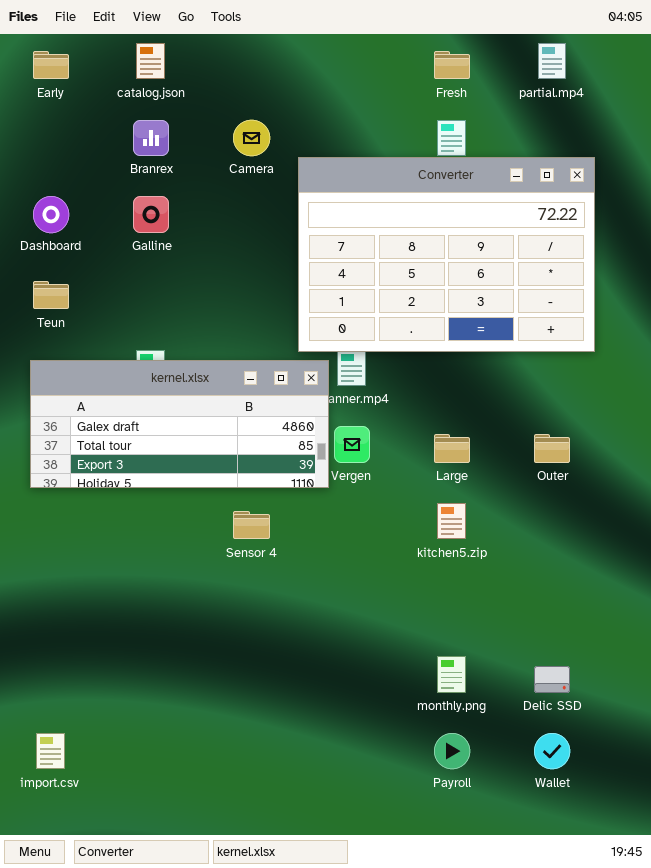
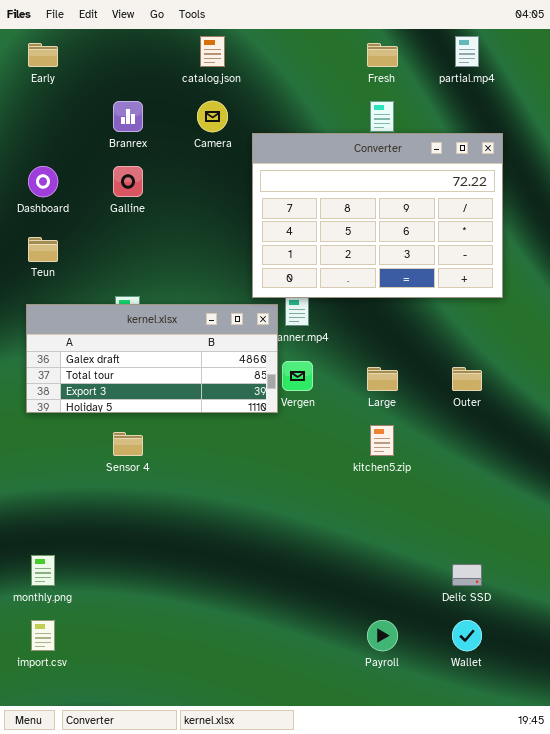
catalog.json: [136,43,165,79] -> [200,36,225,67], moved
Sensor 4: [233,511,270,539] -> [113,432,143,456], moved
monthly.png: [437,656,466,693] -> [31,555,55,586], moved

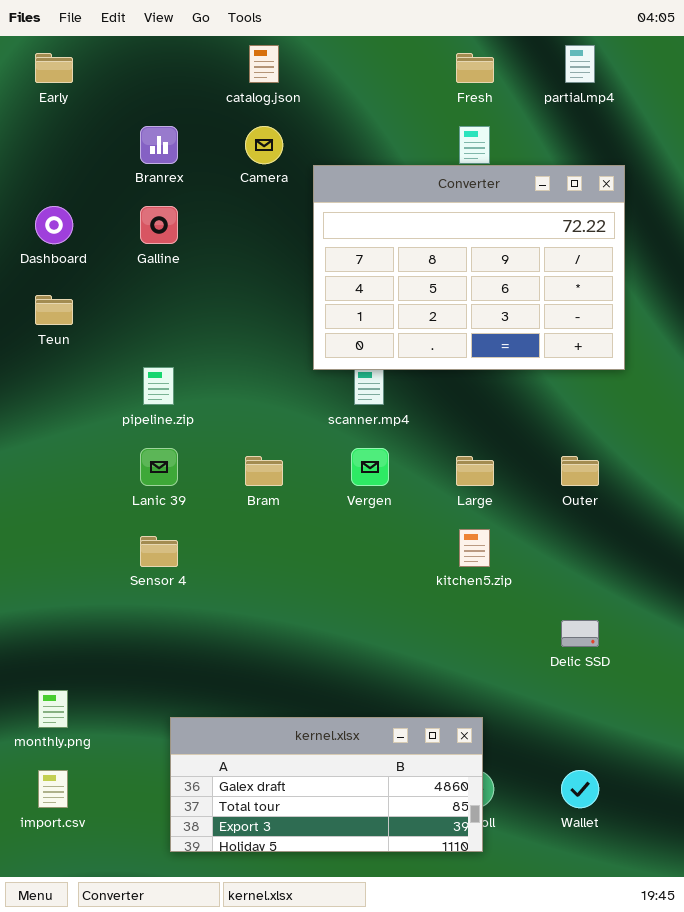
kernel.xlsx: [26,304,278,413] -> [170,717,483,852], moved
Delic SSD: [452,564,482,586] -> [561,620,599,647], moved

